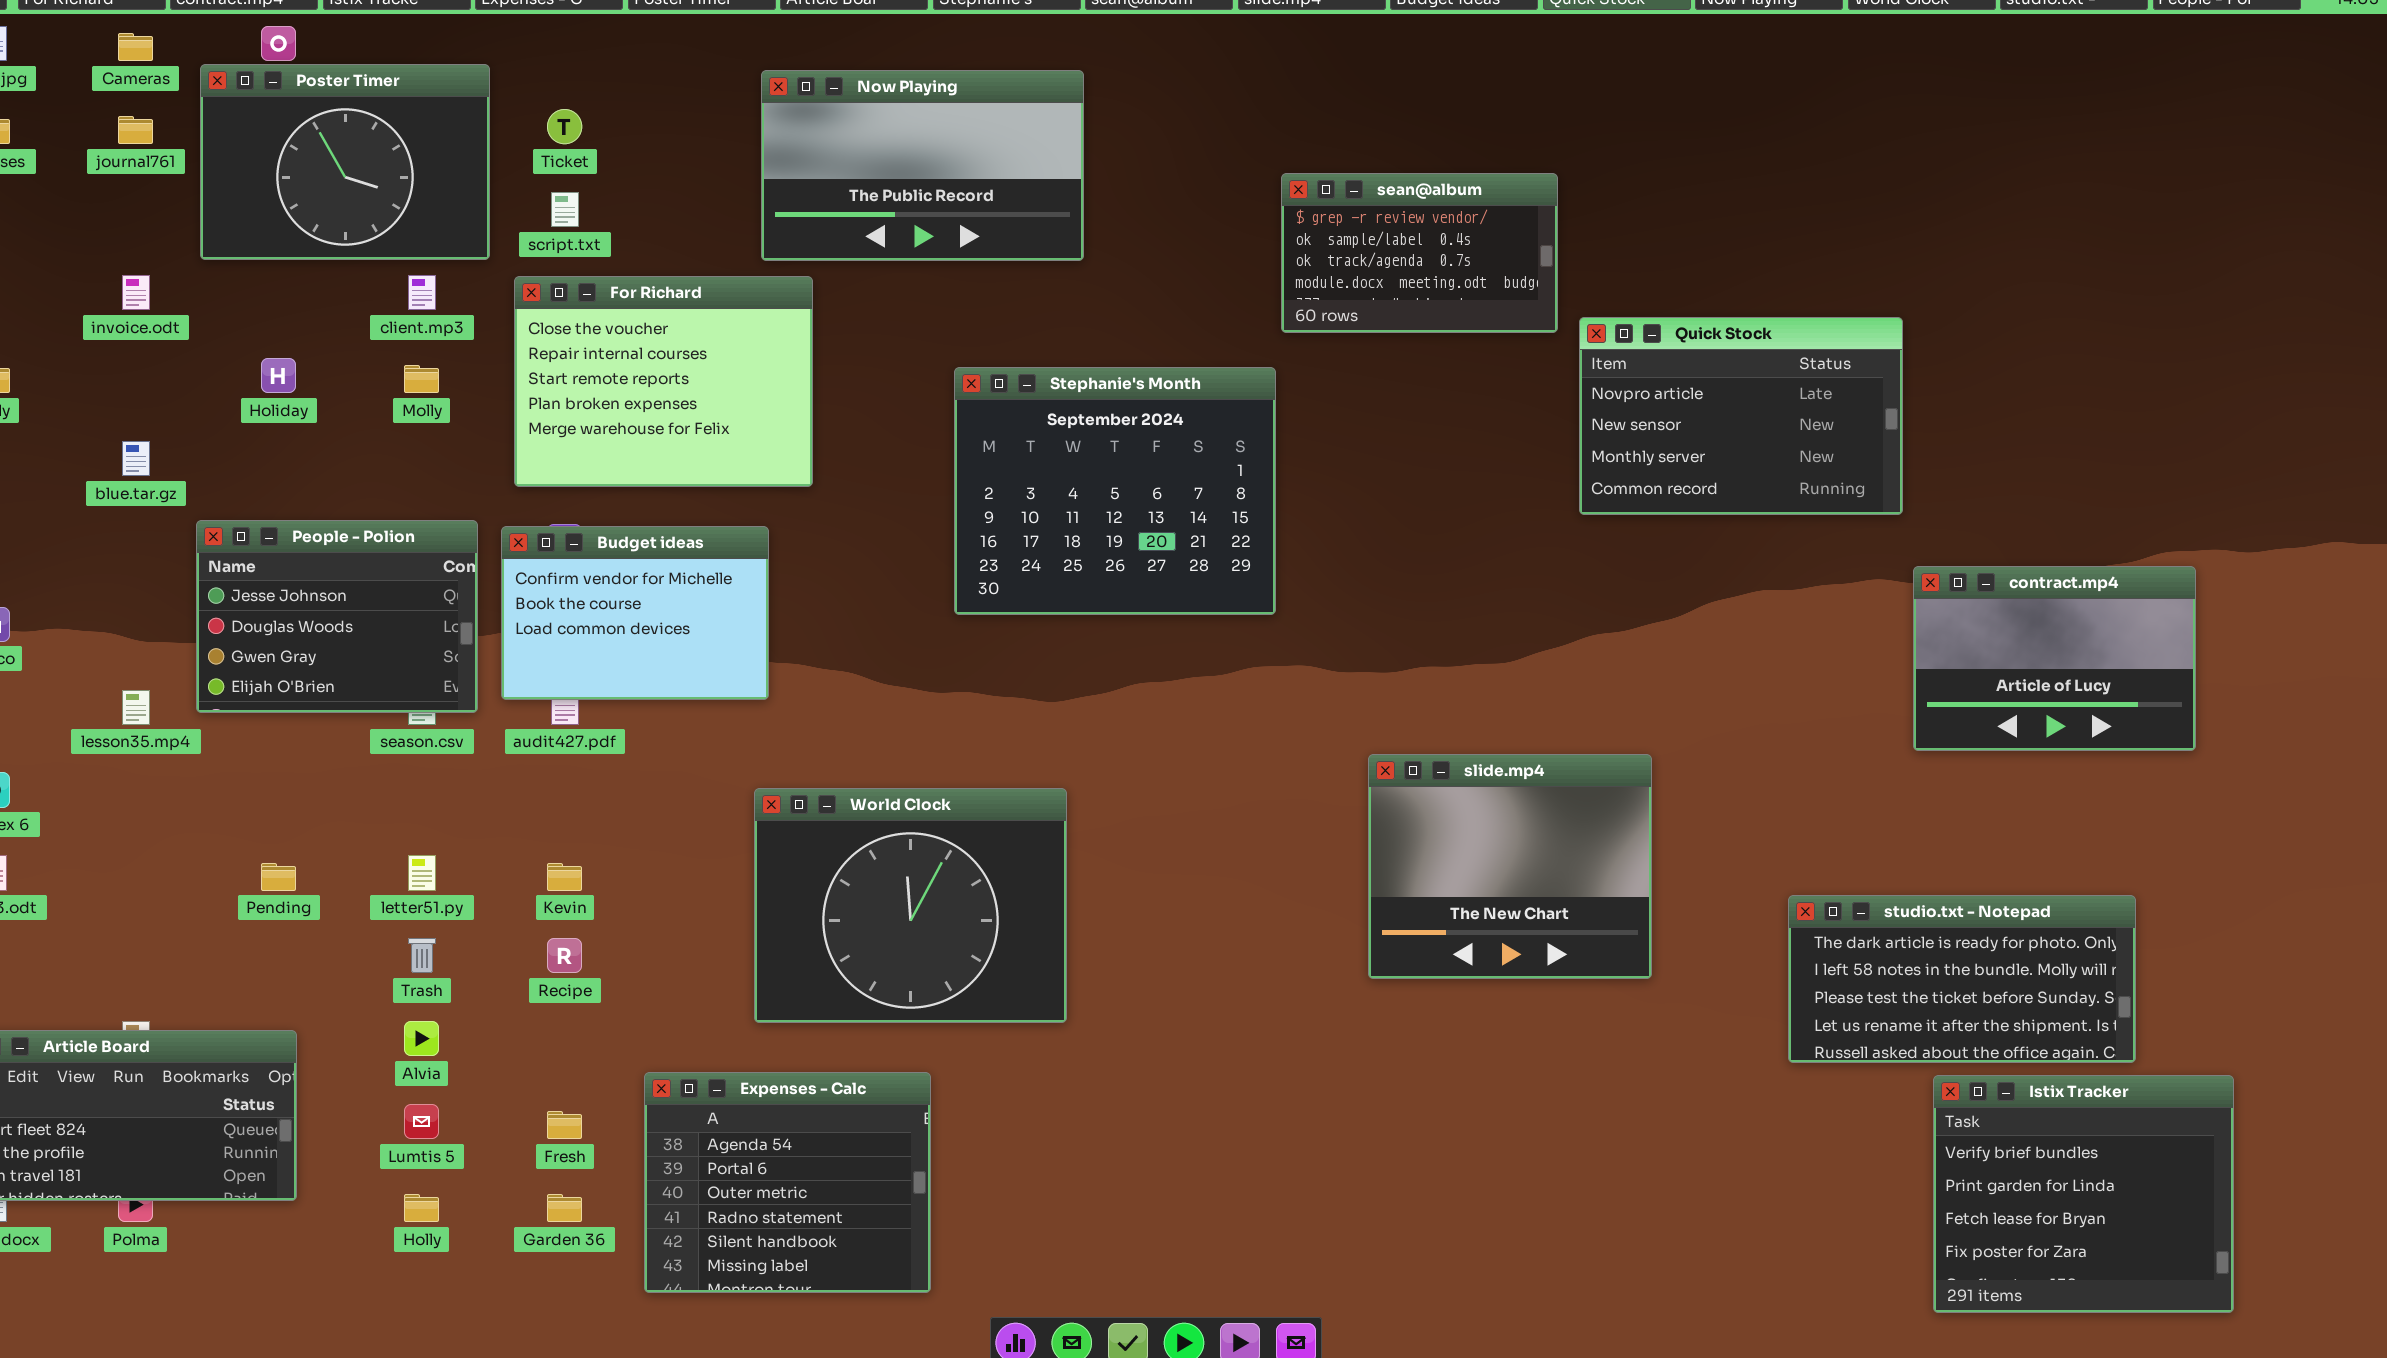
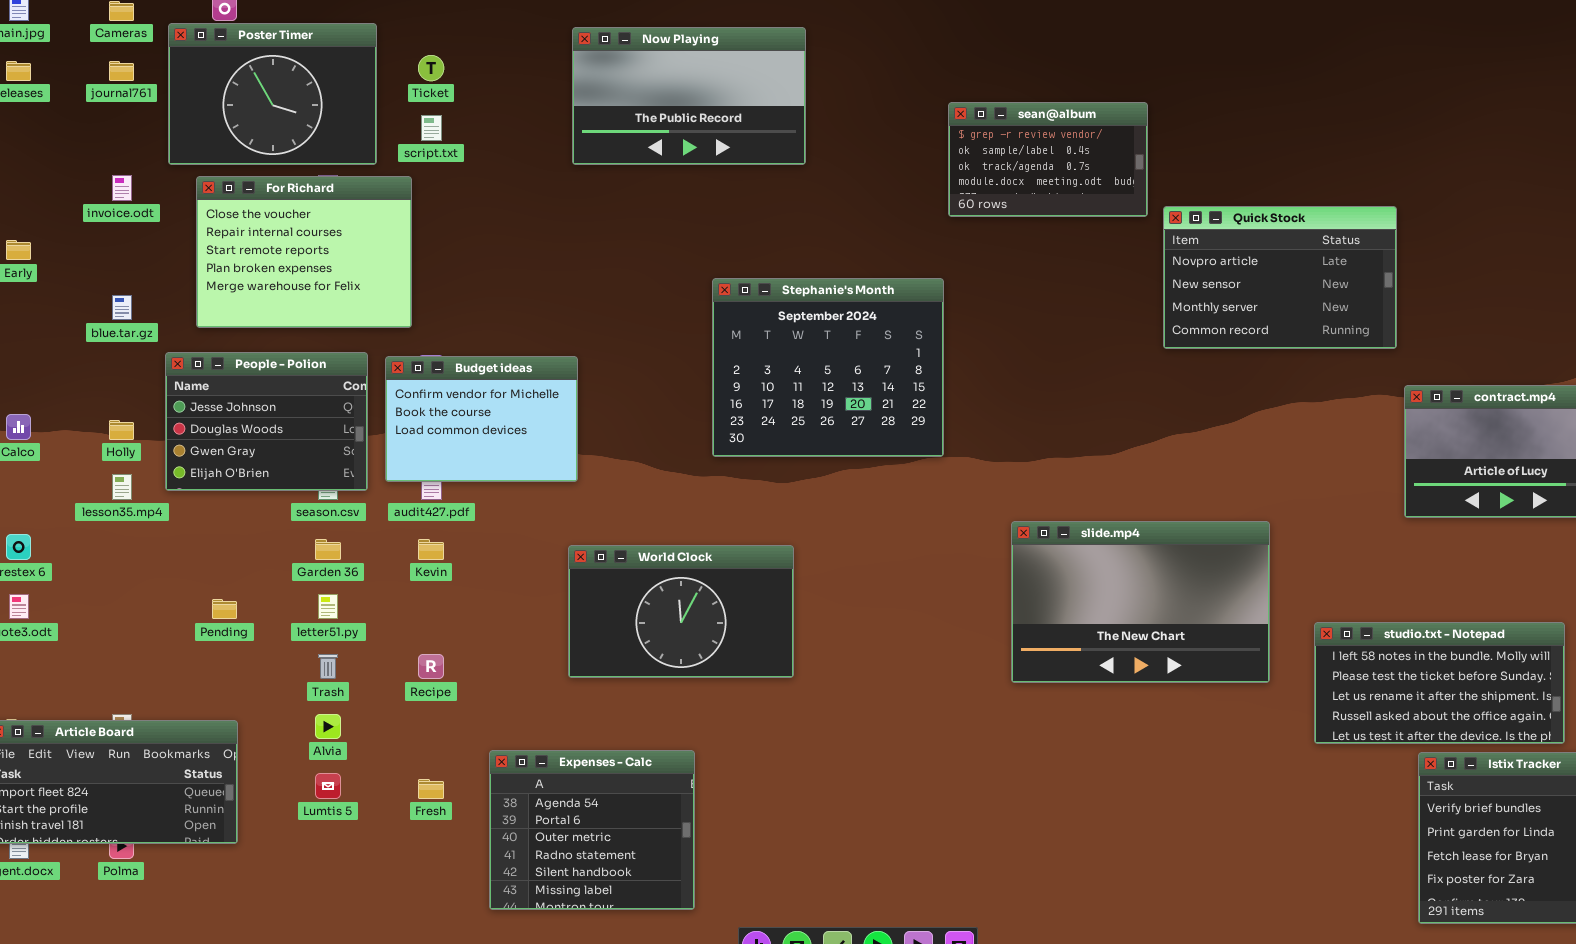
For Richard: [514,276,813,487] -> [196,176,412,328], moved
Stephanie's Month: [954,367,1276,615] -> [712,278,944,457], moved
slide.mp4: [1368,754,1652,979] -> [1011,521,1270,683], resized
World Clock: [754,788,1067,1023] -> [568,545,794,678], resized
Kevin: [547,863,582,891] -> [418,539,444,560], moved
studio.txt - Notepad: [1788,895,2136,1063] -> [1314,622,1565,744], scrolled down 1 row
Holly: [404,1194,439,1222] -> [109,420,134,440], moved
Garden 36: [547,1194,582,1222] -> [315,539,341,560], moved

